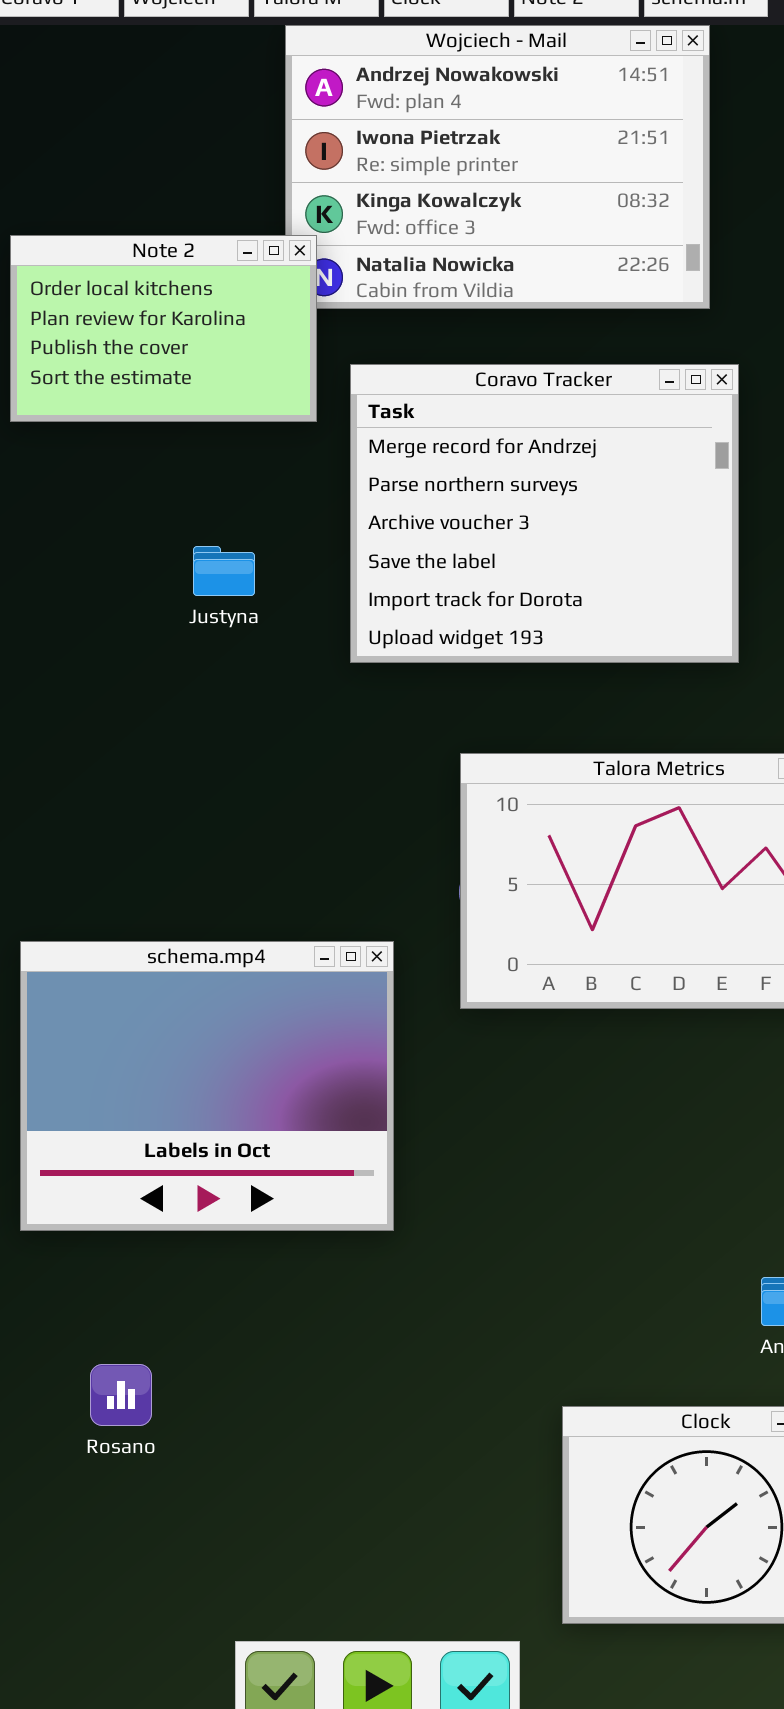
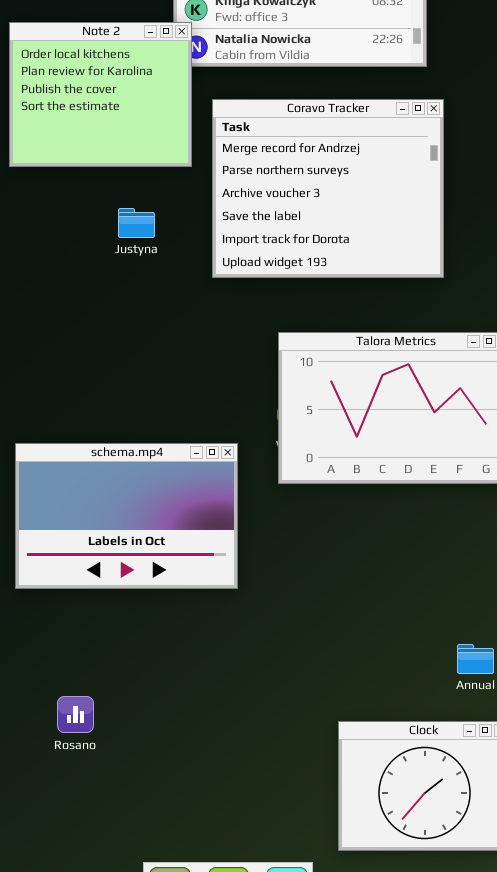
Note 2: [10,235,317,422] -> [9,22,192,167], resized
schema.mp4: [20,941,394,1231] -> [15,443,238,589], resized

